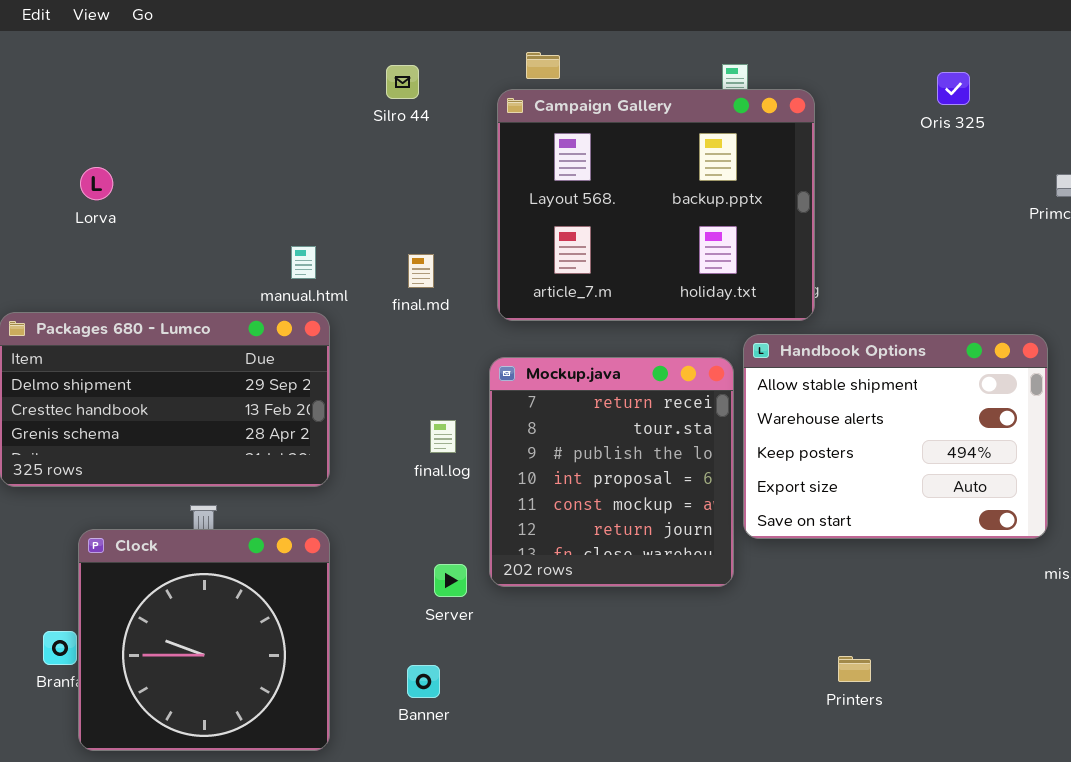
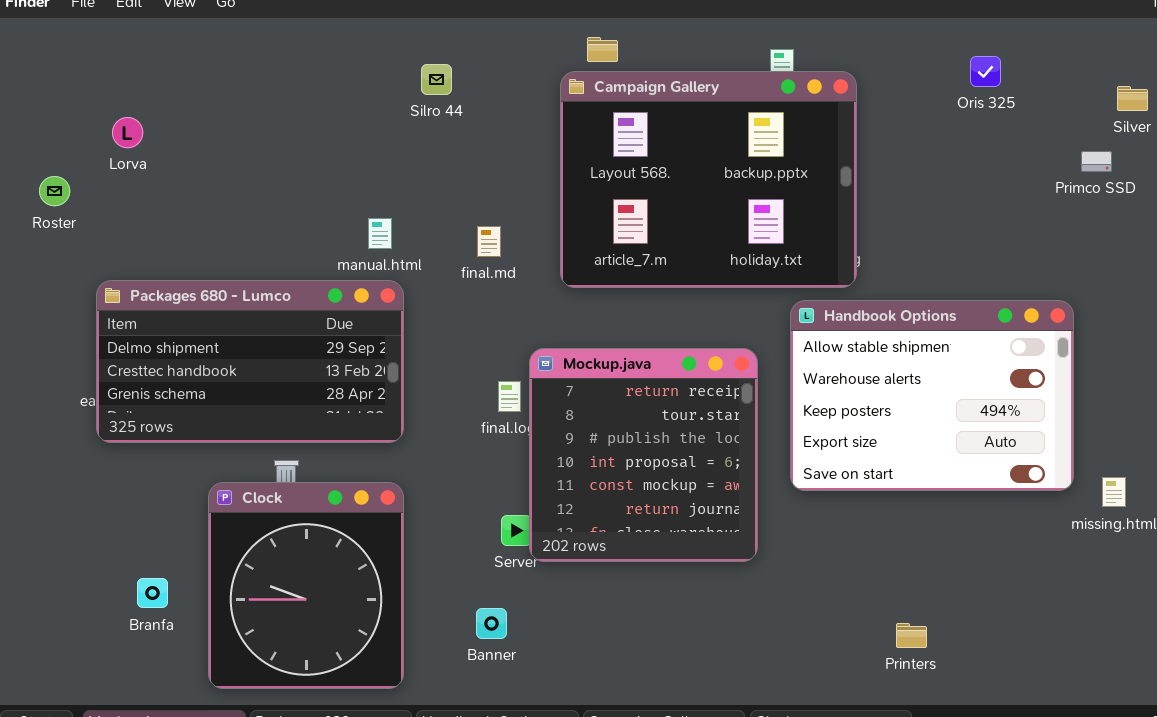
Silro 44: [386,65,419,99] -> [421,64,452,95], moved
Lorva: [80,167,113,200] -> [112,117,143,148], moved
Mockup.java: [489,357,734,587] -> [529,348,758,562], moved
Clock: [78,529,330,751] -> [208,482,404,689], resized
Printers: [838,656,871,682] -> [896,623,927,648], moved

